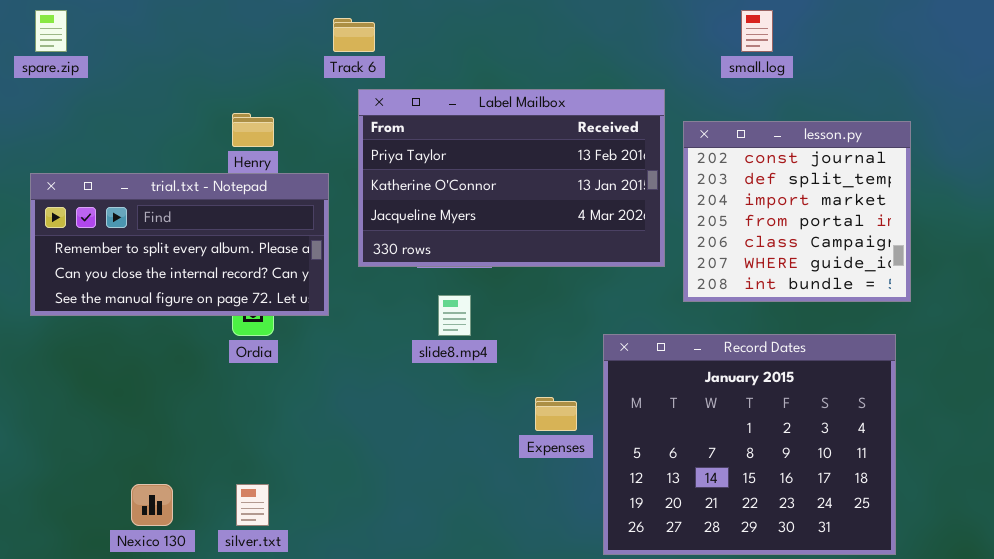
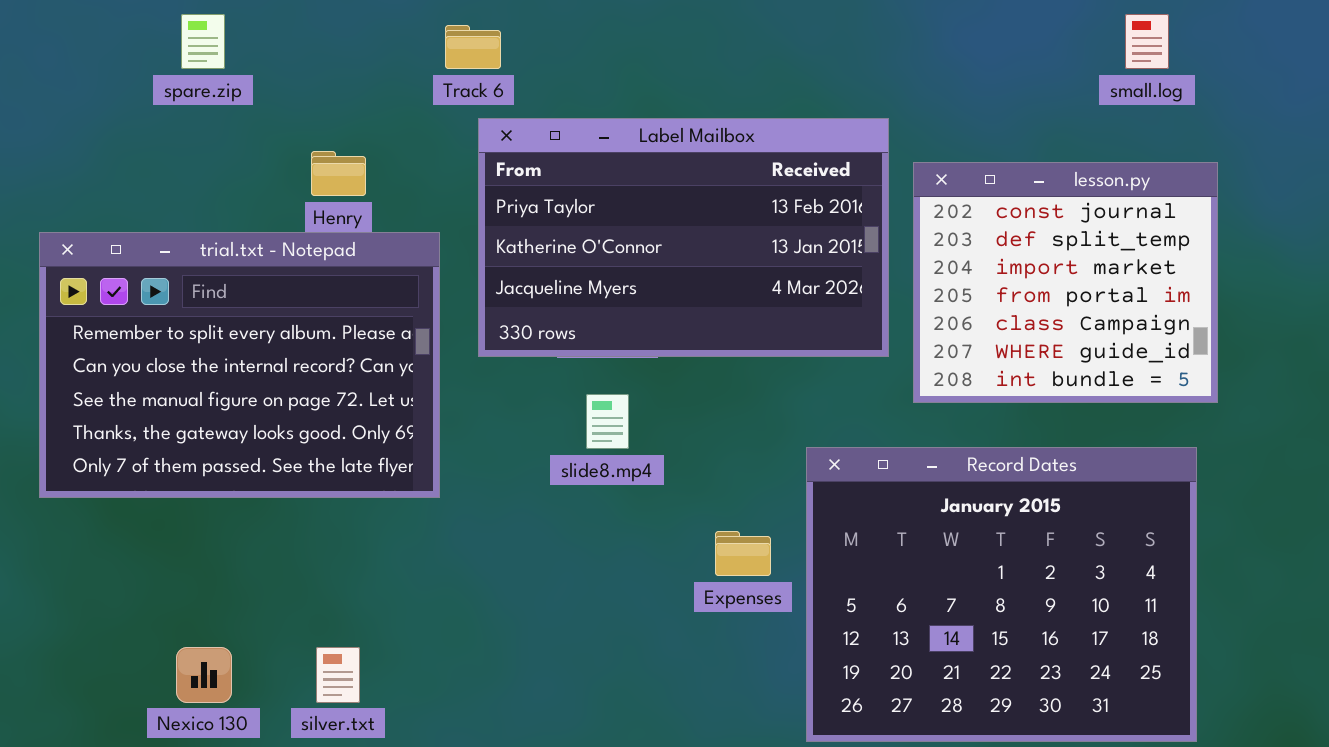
spare.zip: [35,10,67,52] -> [181,14,225,69], moved
small.log: [741,10,773,52] -> [1125,14,1169,69], moved
trial.txt - Notepad: [30,173,329,316] -> [39,232,440,498], resized

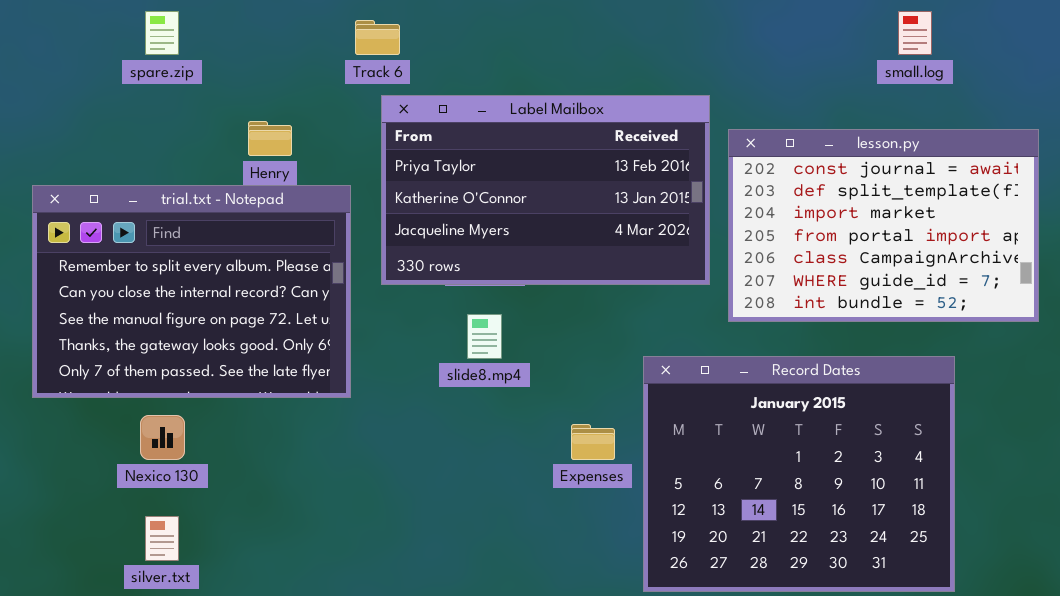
lesson.py: [913,162,1218,403] -> [728,129,1039,322], resized
Nexico 130: [176,647,232,703] -> [140,415,185,460], moved
silver.txt: [316,647,360,703] -> [145,516,179,561], moved

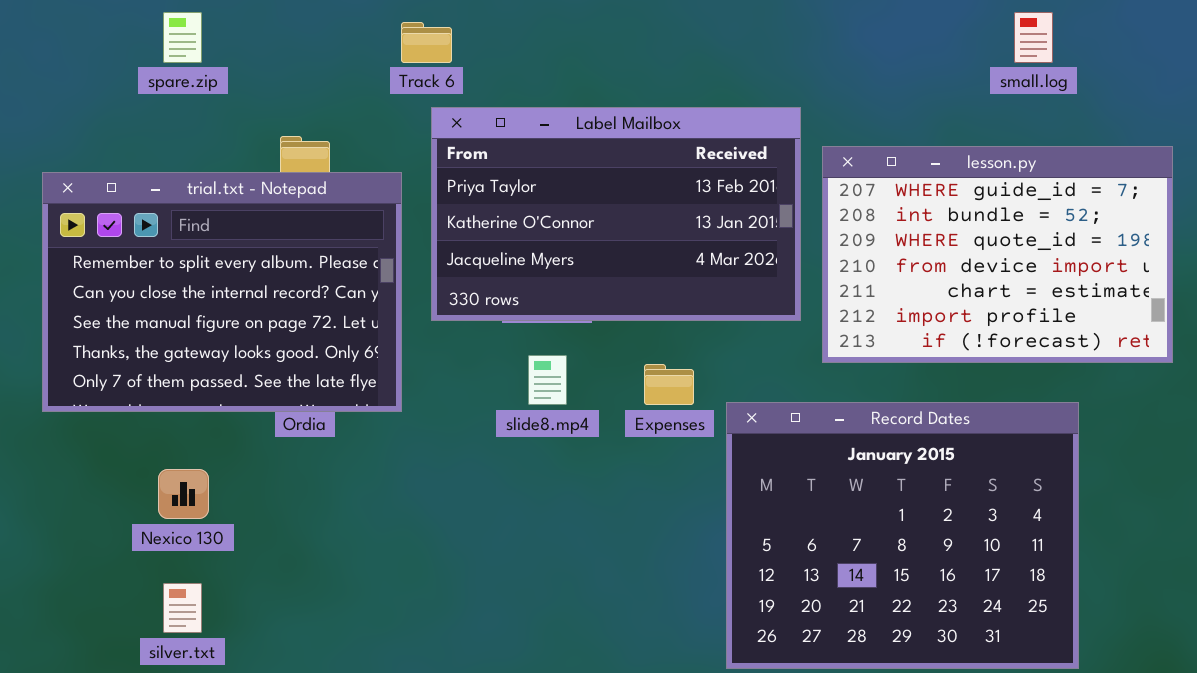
lesson.py: [728,129,1039,322] -> [822,146,1173,363], scrolled down 5 rows
trial.txt - Notepad: [32,185,351,398] -> [42,172,402,412], moved
Expenses: [571,424,615,460] -> [644,364,694,405], moved

